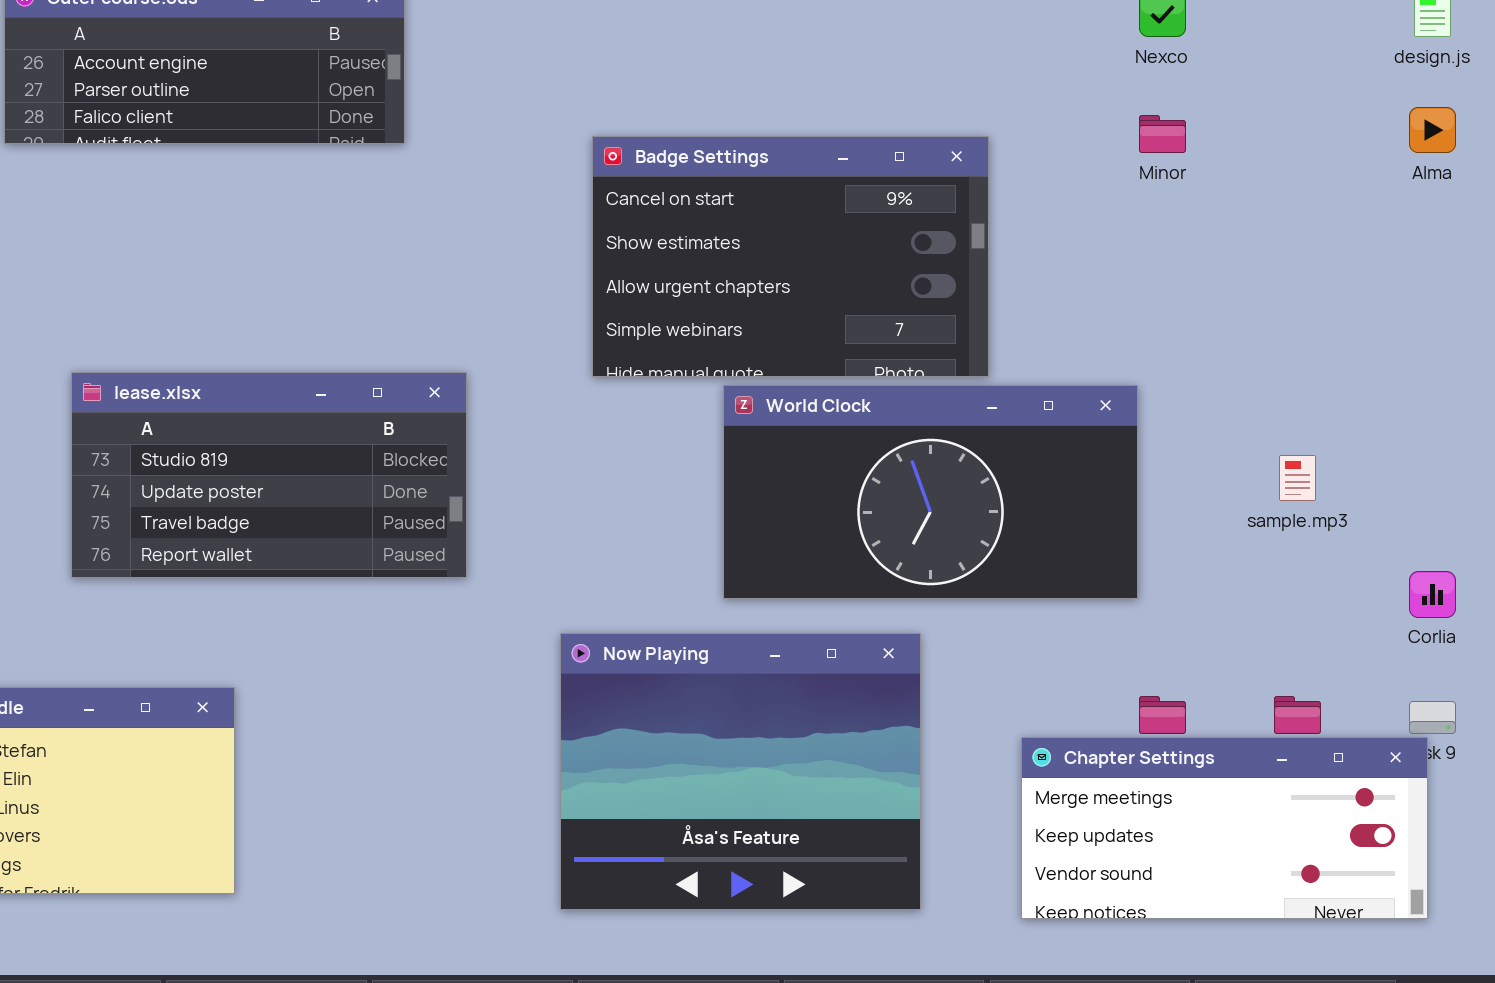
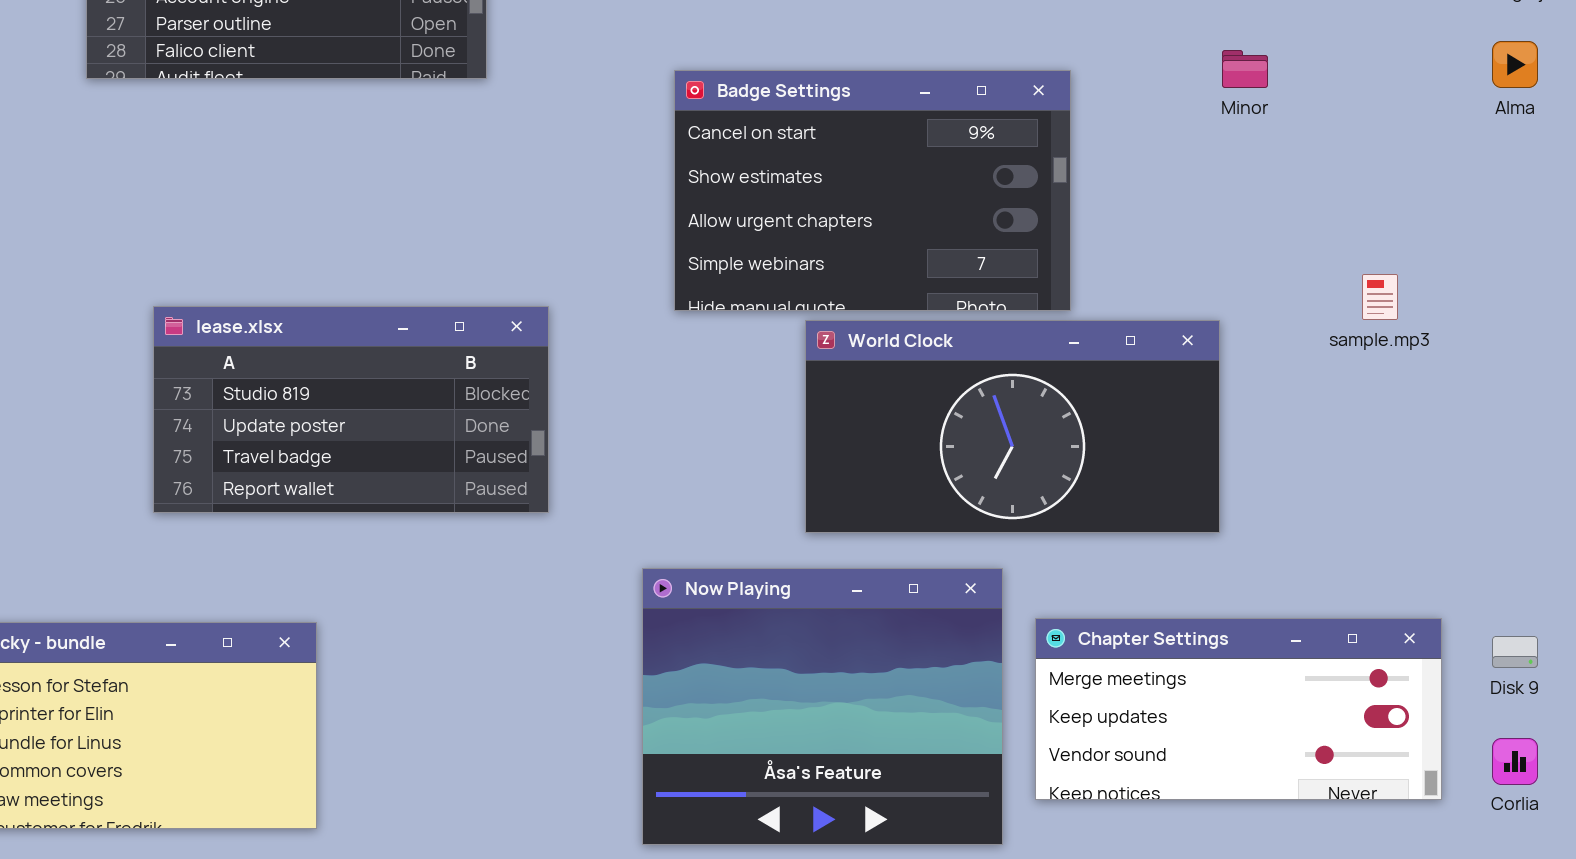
sample.mp3: [1279,455,1316,501] -> [1362,274,1398,320], moved
Corlia: [1409,571,1456,618] -> [1492,738,1538,785], moved
Chapter Settings: [1021,737,1428,919] -> [1035,618,1442,800], moved

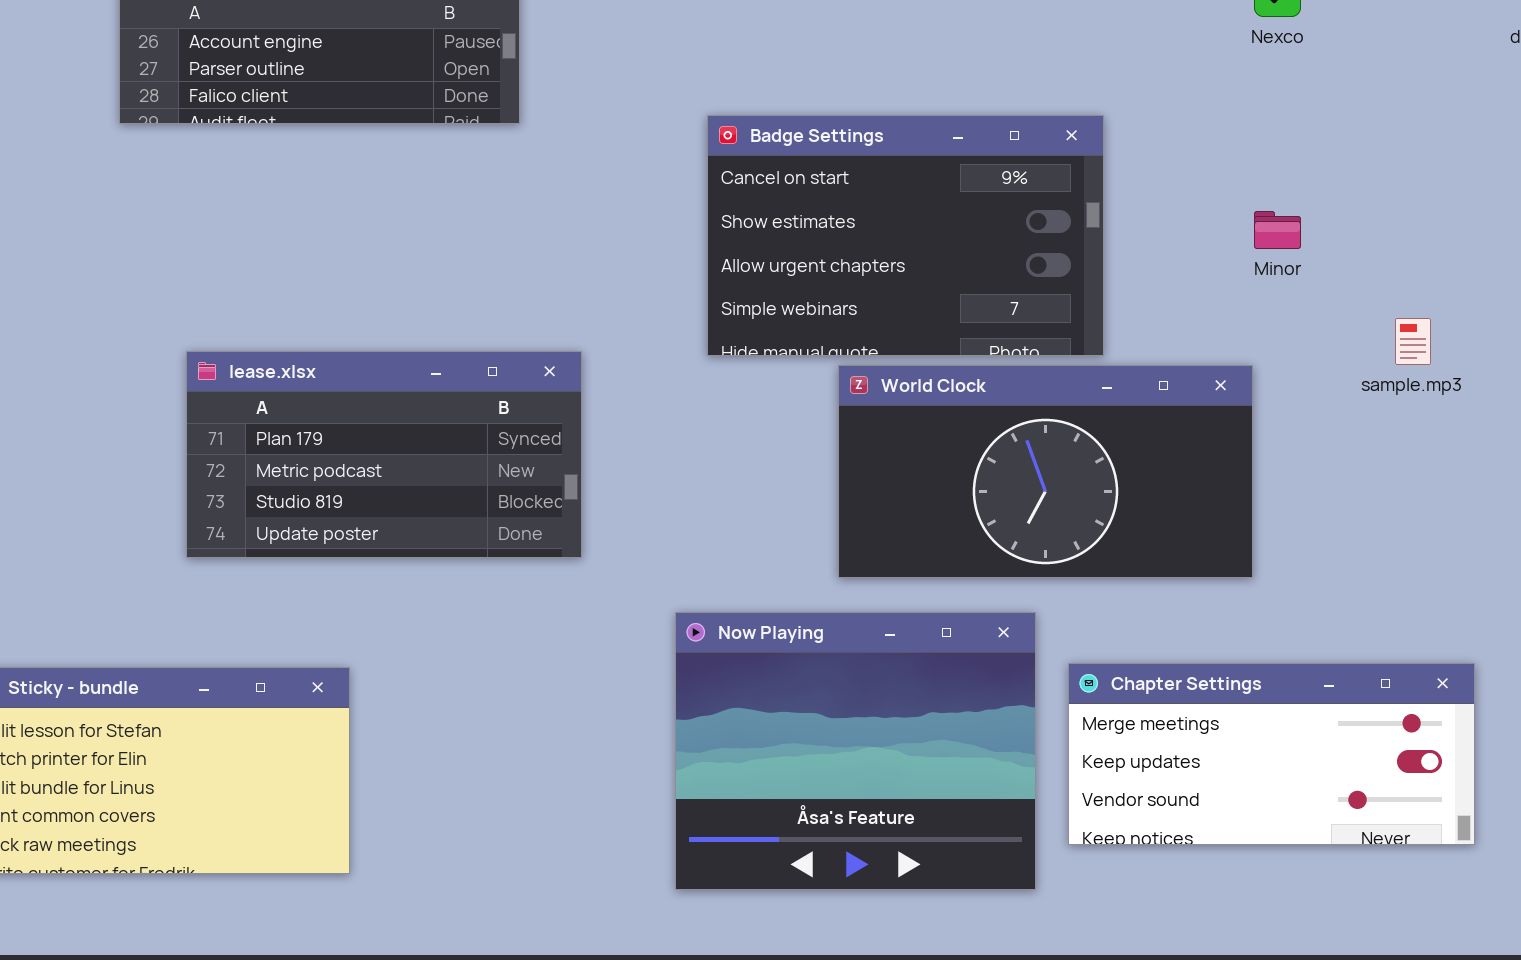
Minor: [1222,50,1268,88] -> [1254,211,1301,249], moved
lease.xlsx: [153,306,549,513] -> [186,351,582,558], scrolled up 2 rows

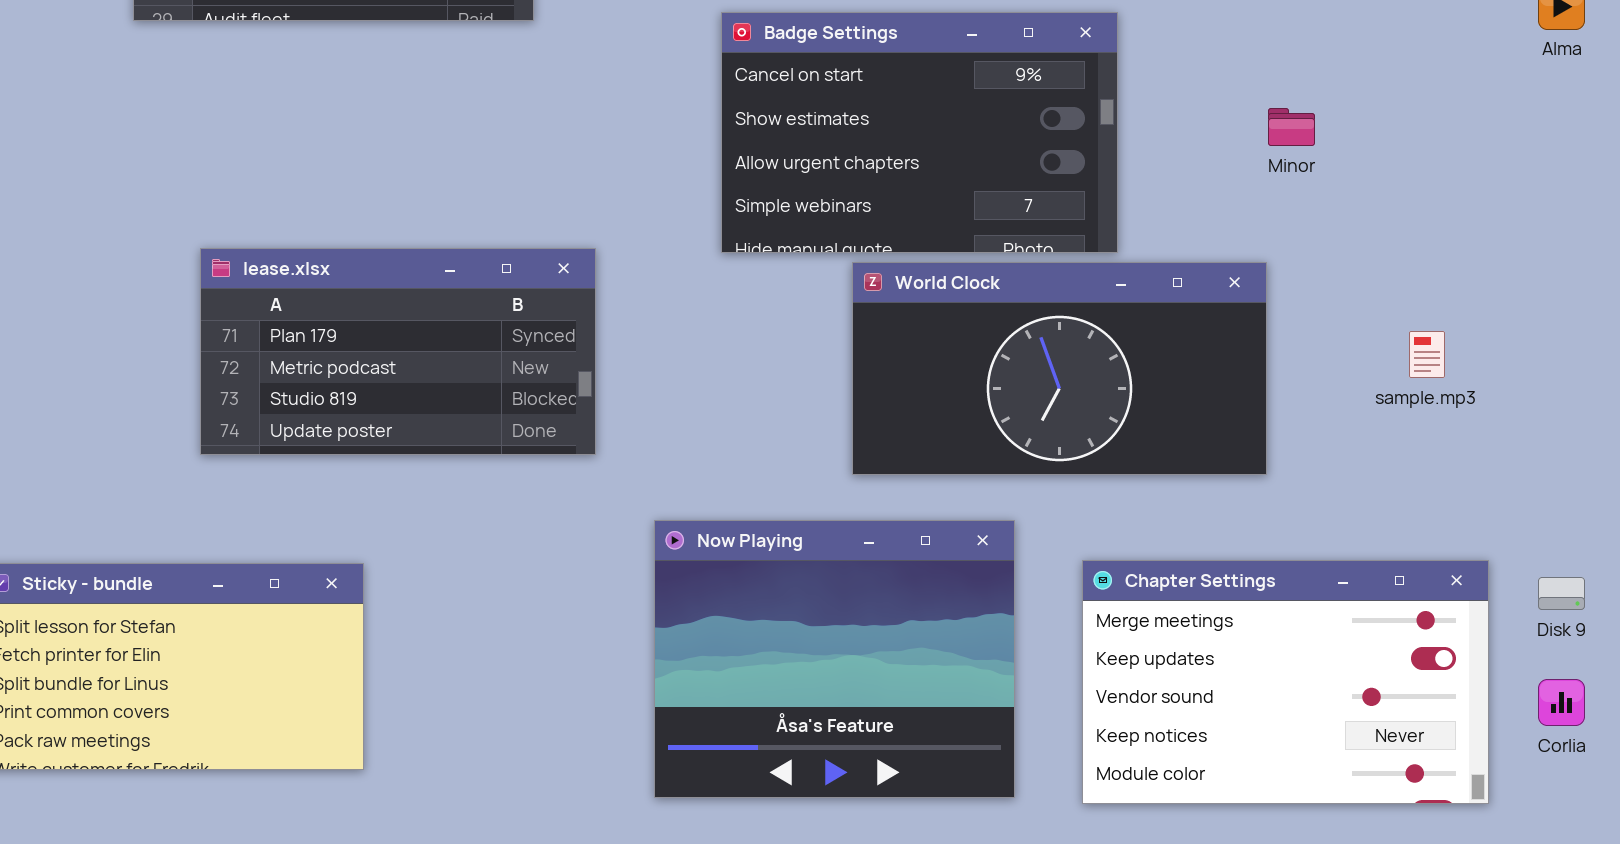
sample.mp3: [1395,318,1431,365] -> [1409,331,1445,378], moved
Now Playing: [675,612,1036,890] -> [654,520,1015,798], moved
Chapter Settings: [1068,663,1475,845] -> [1082,560,1489,804], resized

